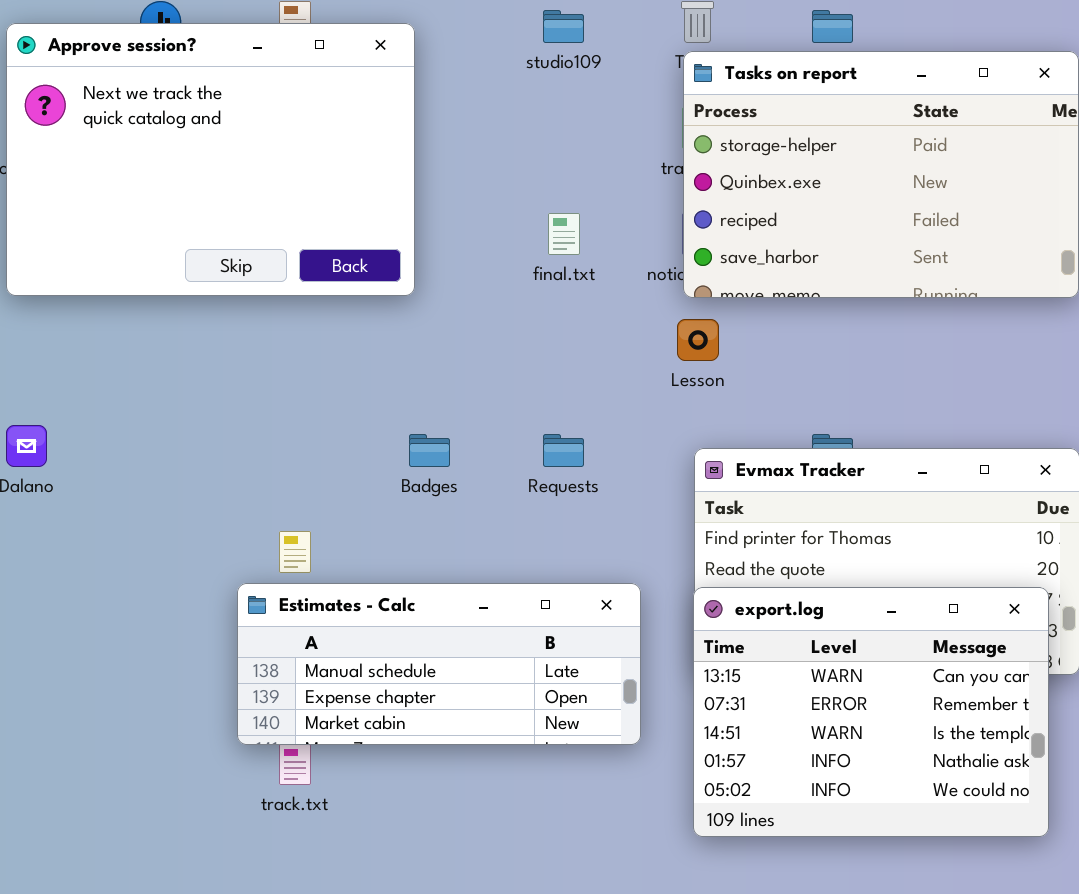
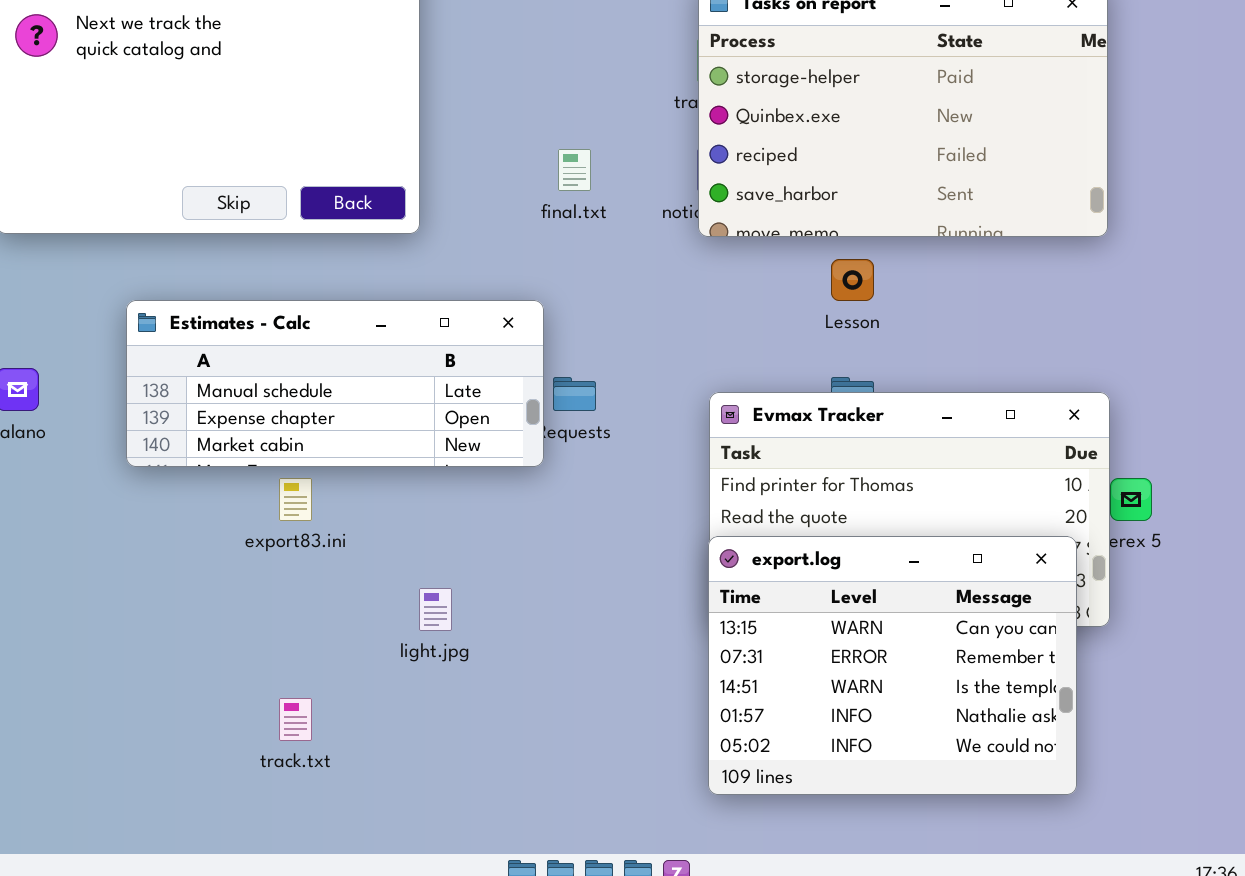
Lesson: [677,319,719,361] -> [831,259,874,301], moved
Estimates - Calc: [237,583,641,745] -> [126,300,544,467], moved

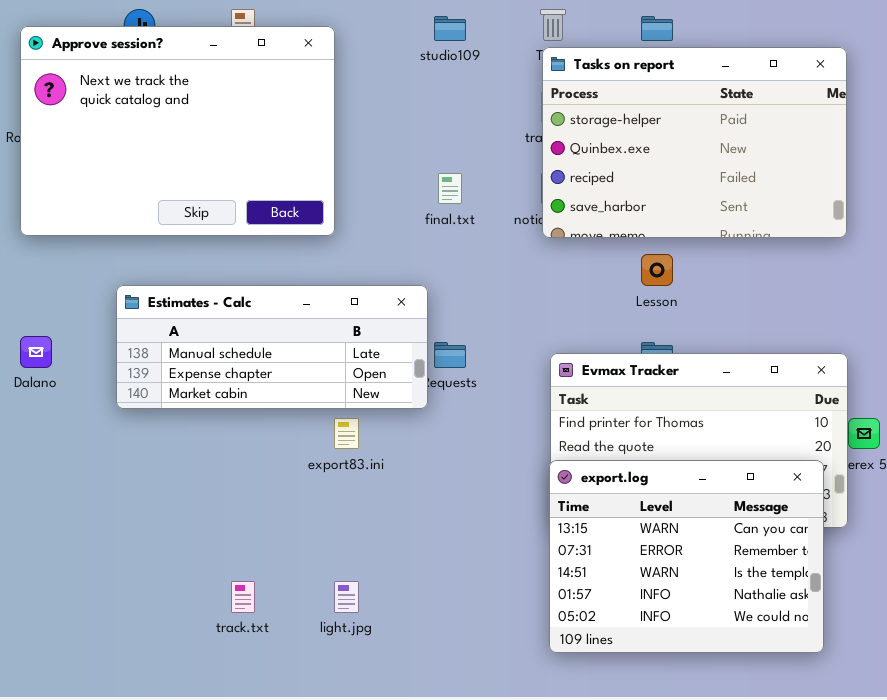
export83.ini: [279,478,312,521] -> [334,418,359,449], moved
light.jpg: [419,588,452,631] -> [334,581,359,613], moved

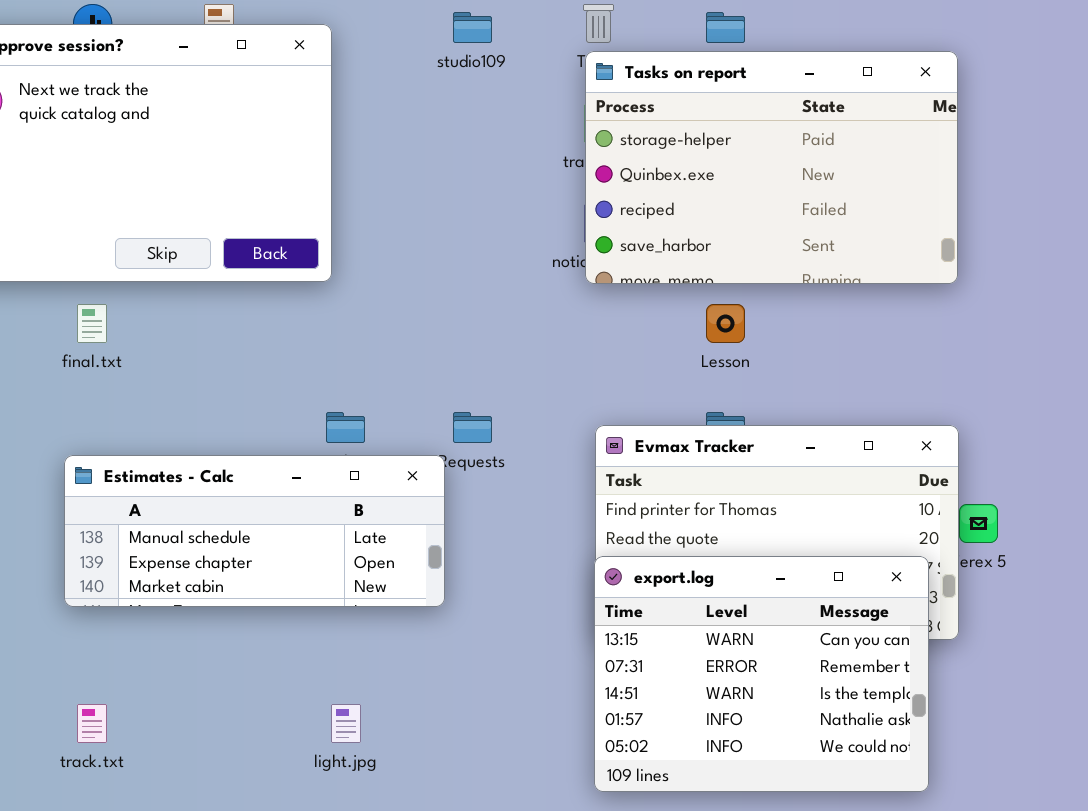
final.txt: [438,173,462,204] -> [77,304,107,343], moved
Estimates - Calc: [116,285,428,409] -> [64,455,445,607], moved
track.txt: [231,581,255,613] -> [77,704,107,743], moved

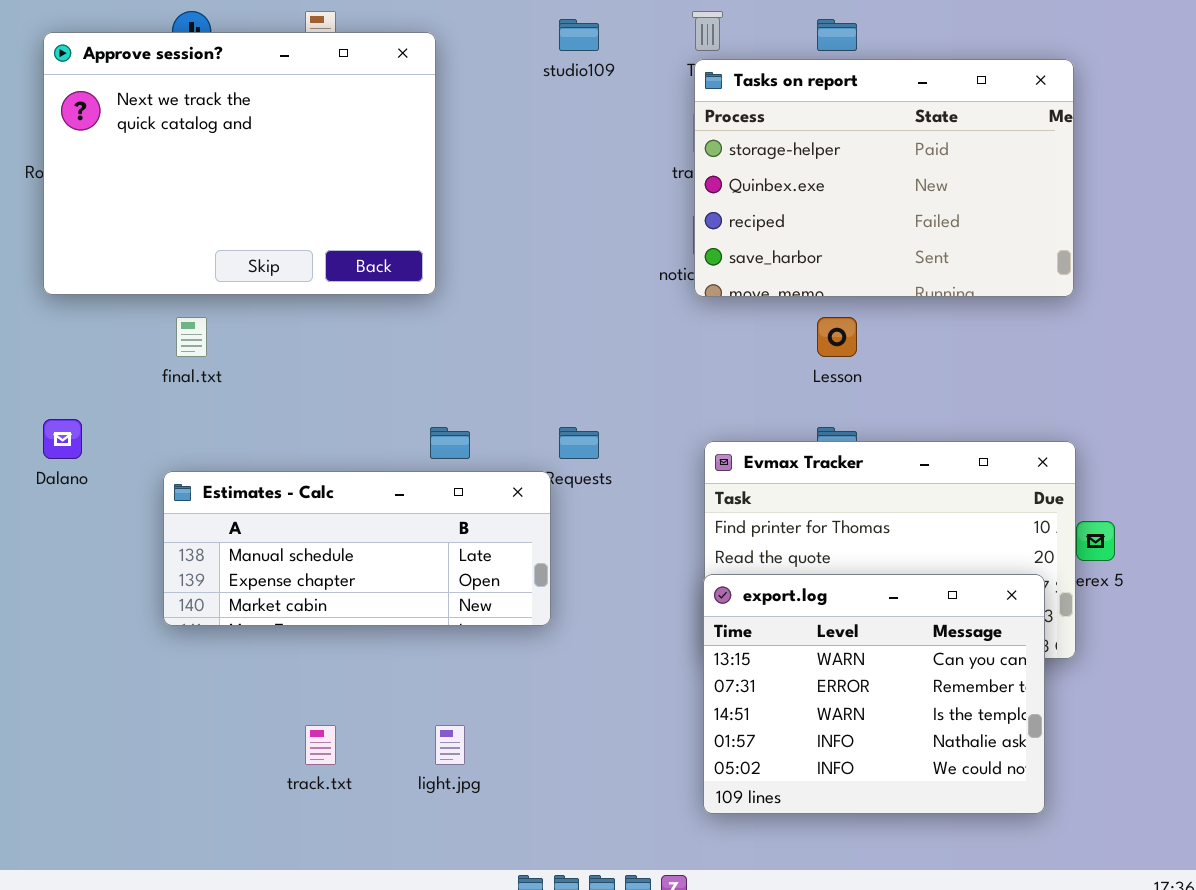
track.txt: [77,704,107,743] -> [305,725,336,765], moved

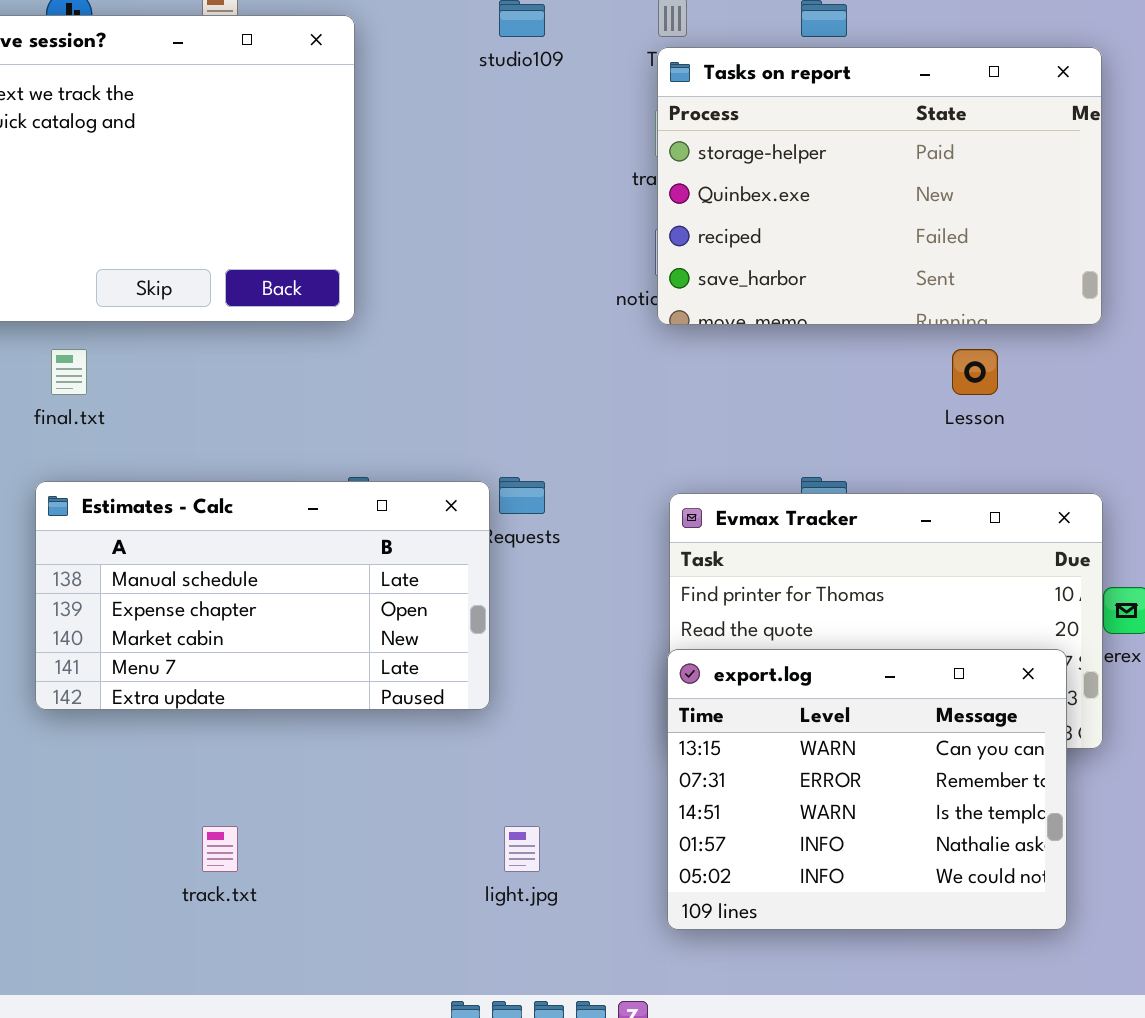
Lesson: [817,317,857,357] -> [952,349,998,395], moved
Estimates - Calc: [163,471,551,626] -> [35,481,490,710], resized
light.jpg: [435,725,465,765] -> [504,826,540,872], moved

